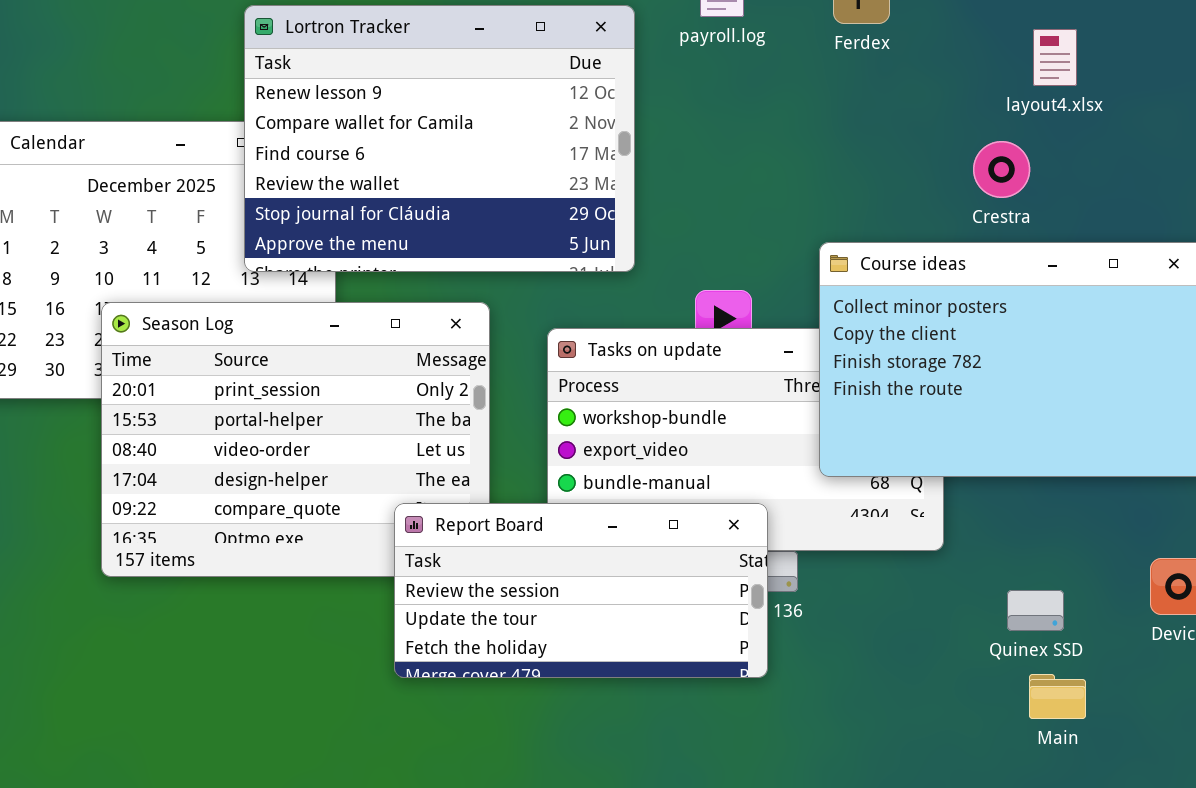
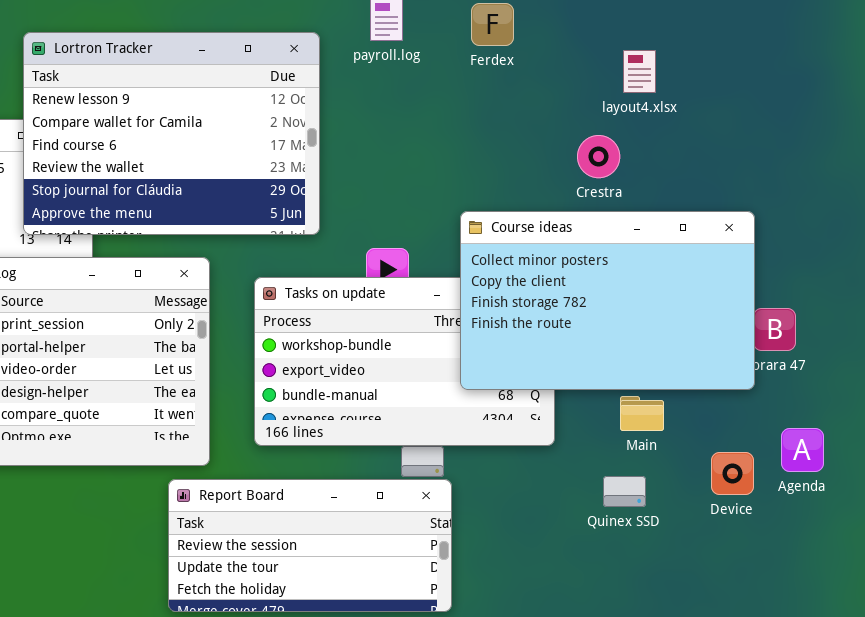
Report Board: [394,503,768,678] -> [168,479,452,612], moved
Main: [1029,674,1086,719] -> [620,396,664,431], moved

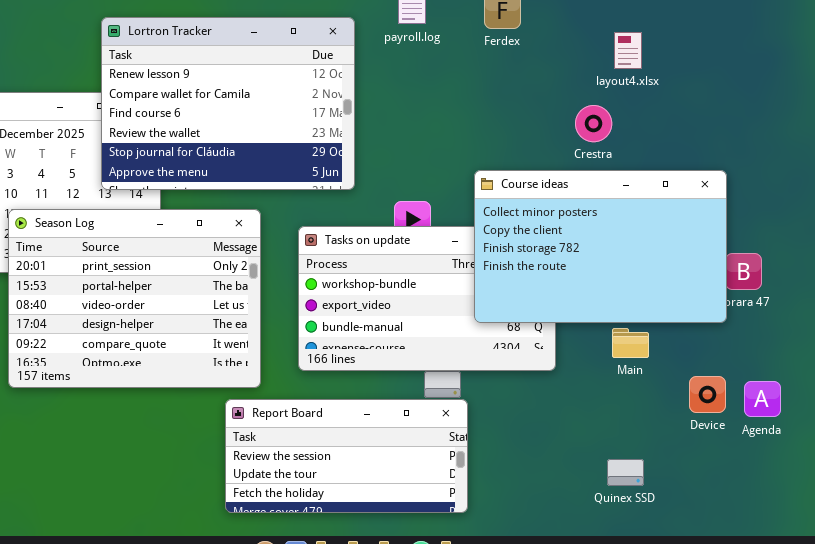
Agenda: [781,428,824,472] -> [744,381,781,417], moved
Quinex SSD: [603,476,646,507] -> [607,459,644,486], moved

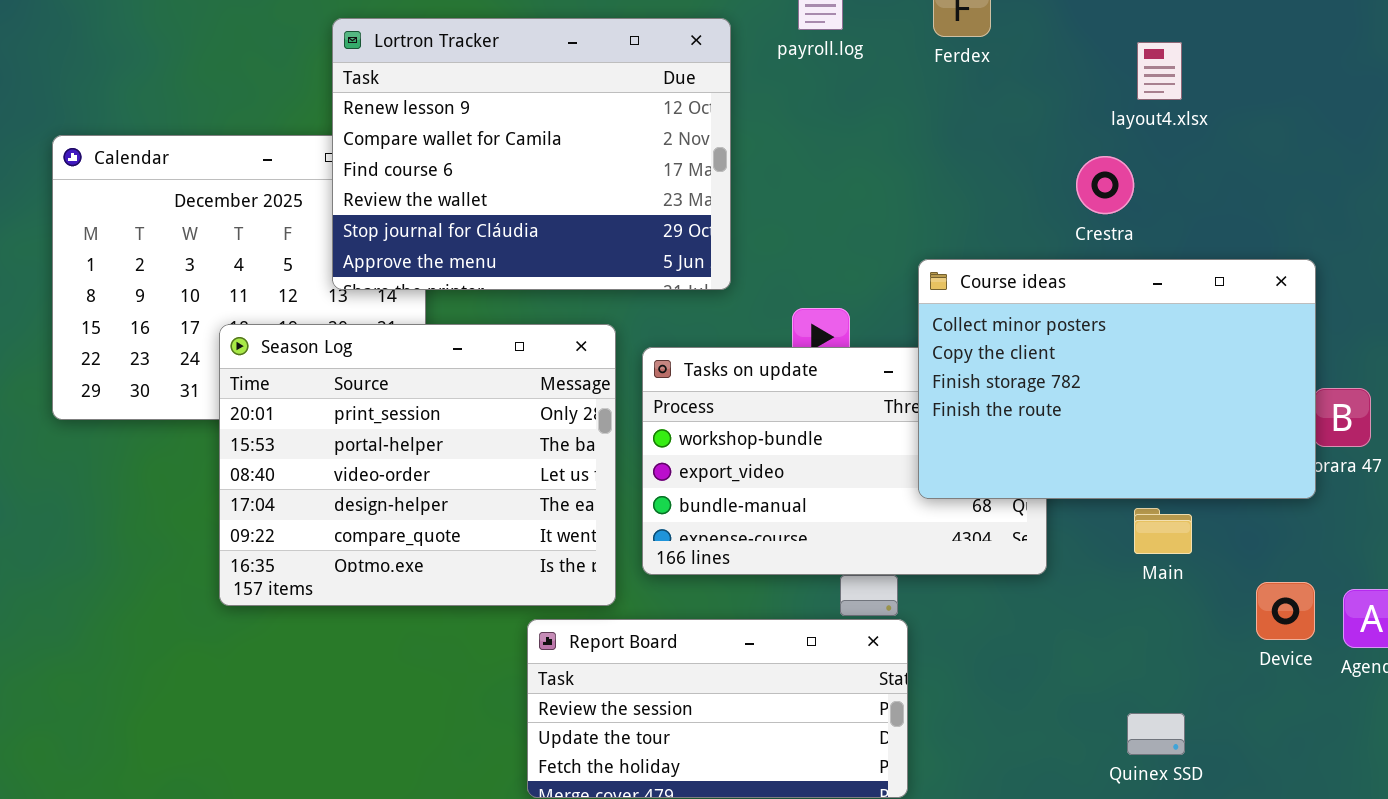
Season Log: [8,209,261,388] -> [219,324,616,606], moved

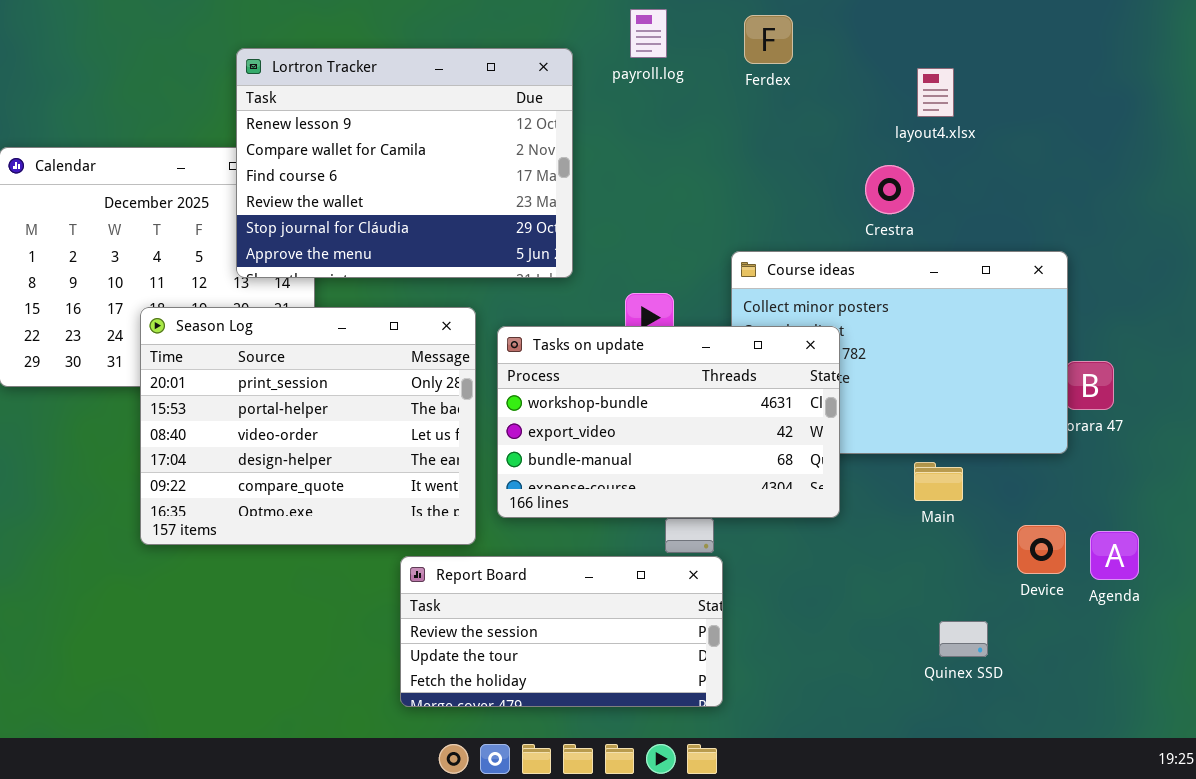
Tasks on update: [642,347,1047,575] -> [497,326,840,518], raised
Quinex SSD: [1127,713,1185,755] -> [939,621,988,657], moved

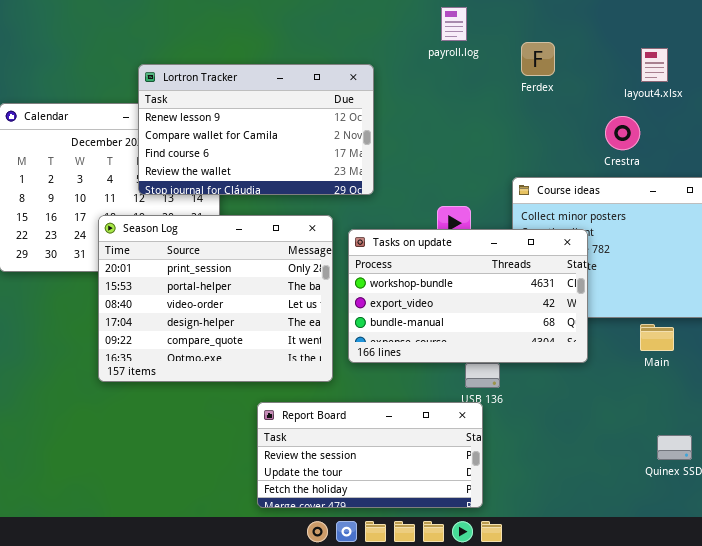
Ferdex: [744,15,793,64] -> [521,42,555,76], moved
Lortron Tracker: [236,48,573,278] -> [138,64,374,195], moved, resized
Report Board: [400,556,723,707] -> [257,402,483,508], moved

